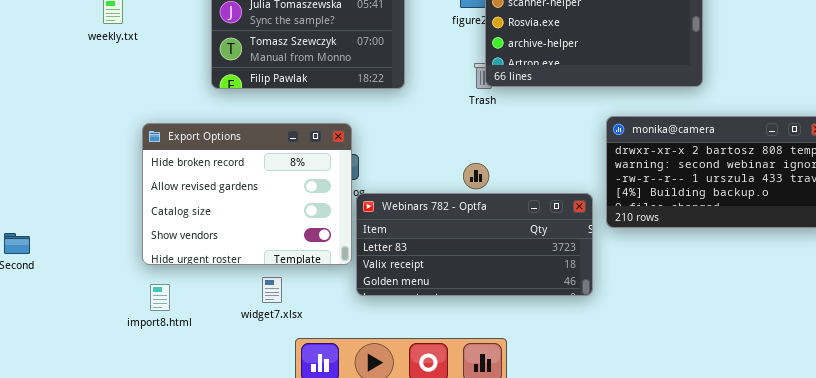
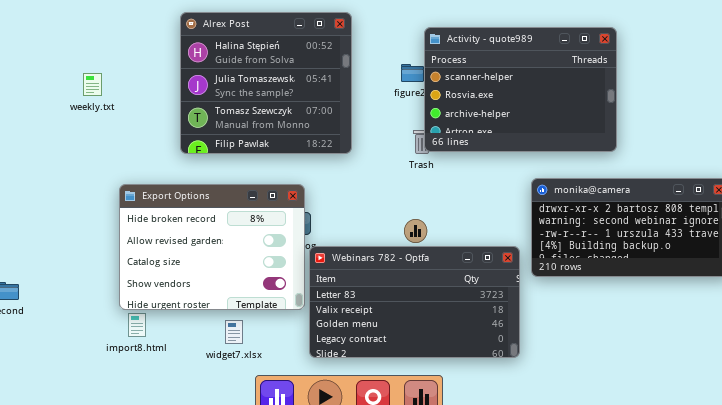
Webinars 782 - Optfa: [356,193,593,296] -> [309,246,520,358], resized
import8.html: [150,284,170,311] -> [128,313,146,337], moved

